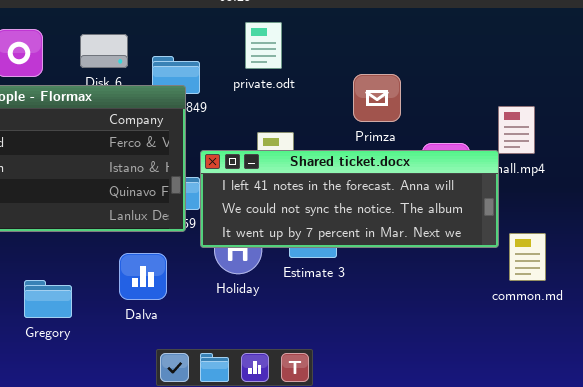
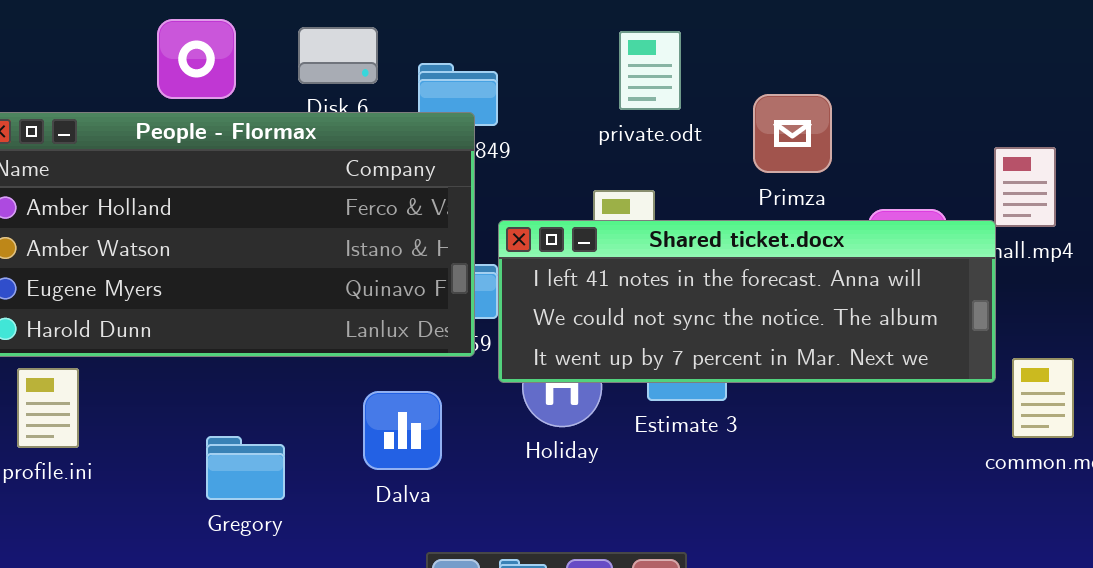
private.odt: [245,22,282,69] -> [619,31,681,110], moved

